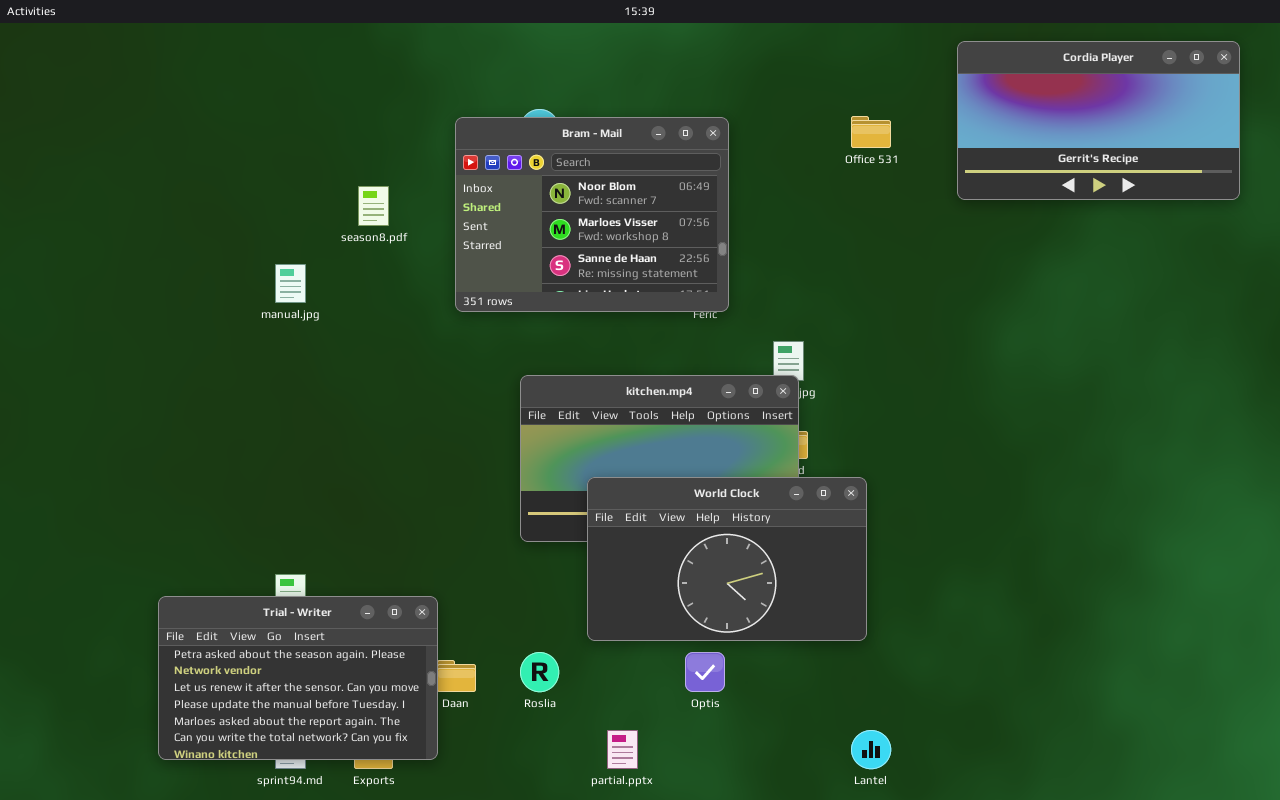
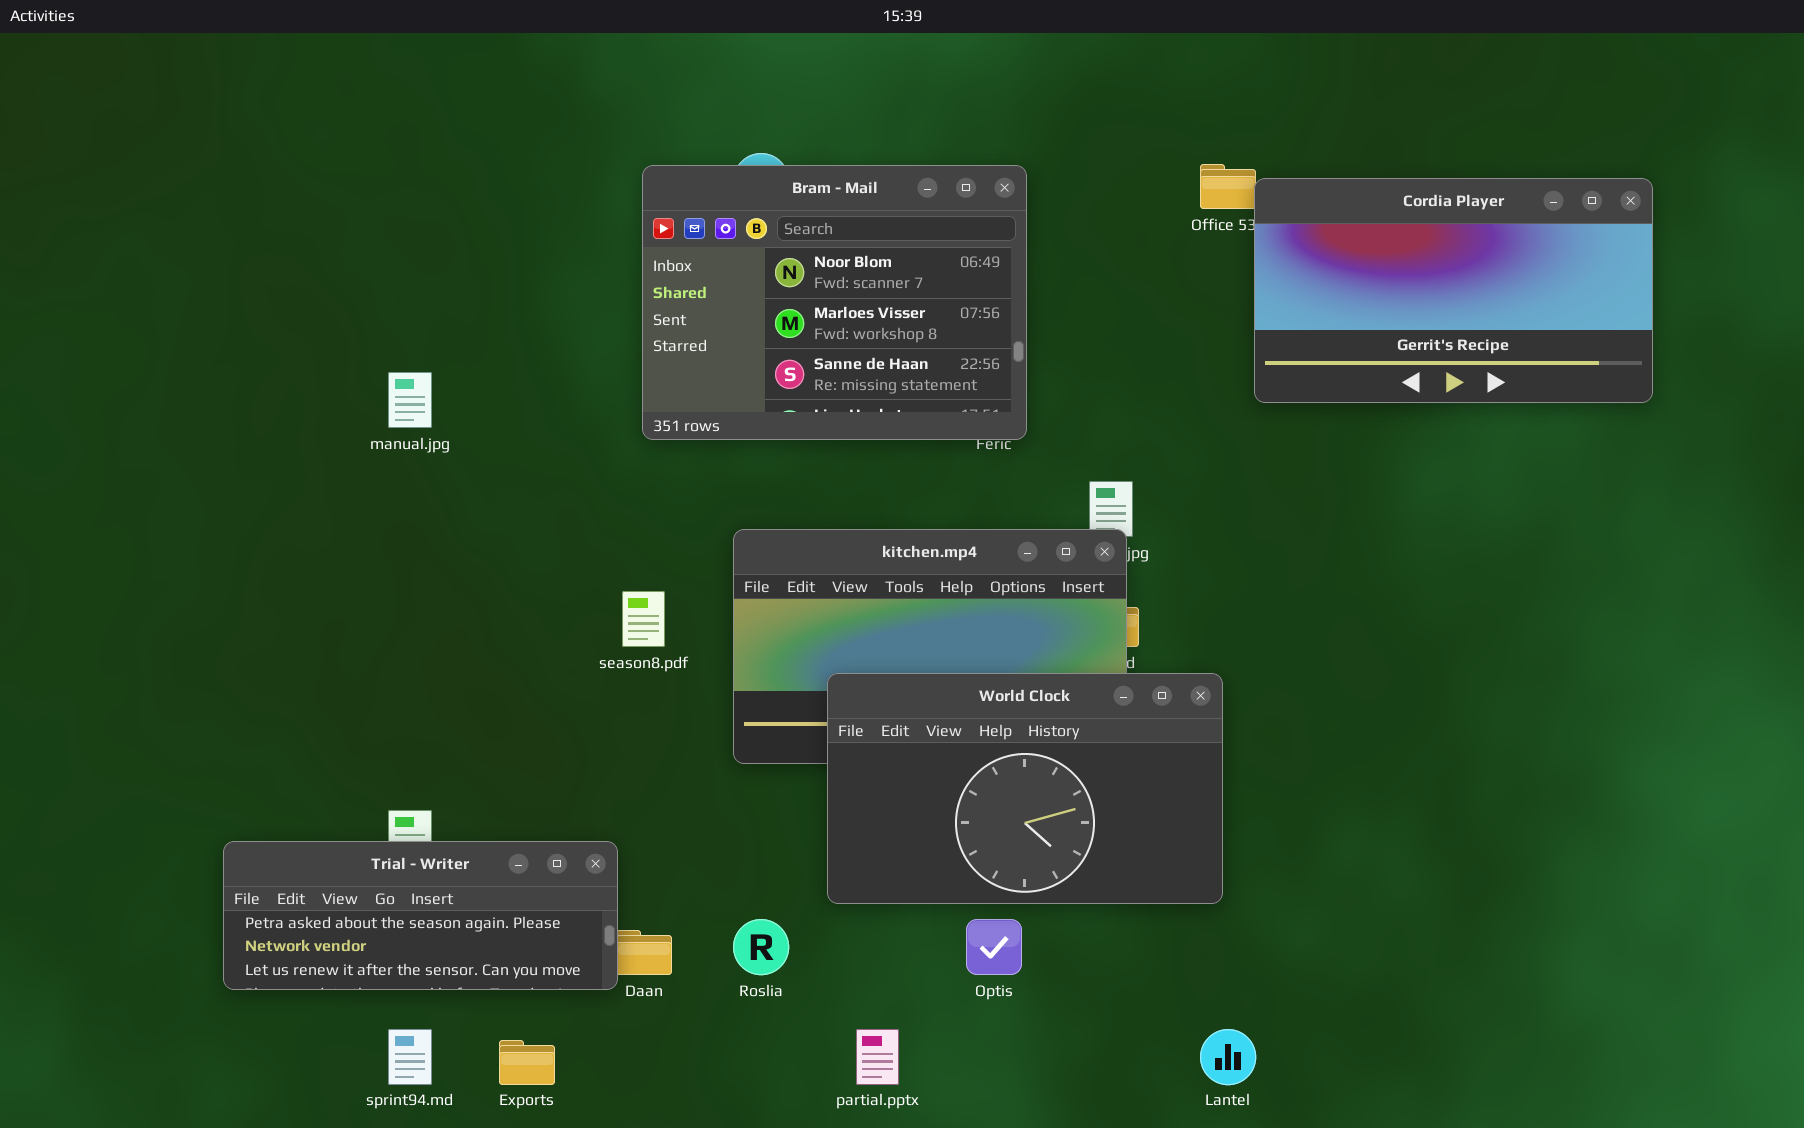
Cordia Player: [957,41,1240,200] -> [1254,178,1653,403], moved
season8.pdf: [358,186,389,226] -> [622,591,665,647], moved
Trial - Writer: [158,596,438,760] -> [223,841,618,990], resized

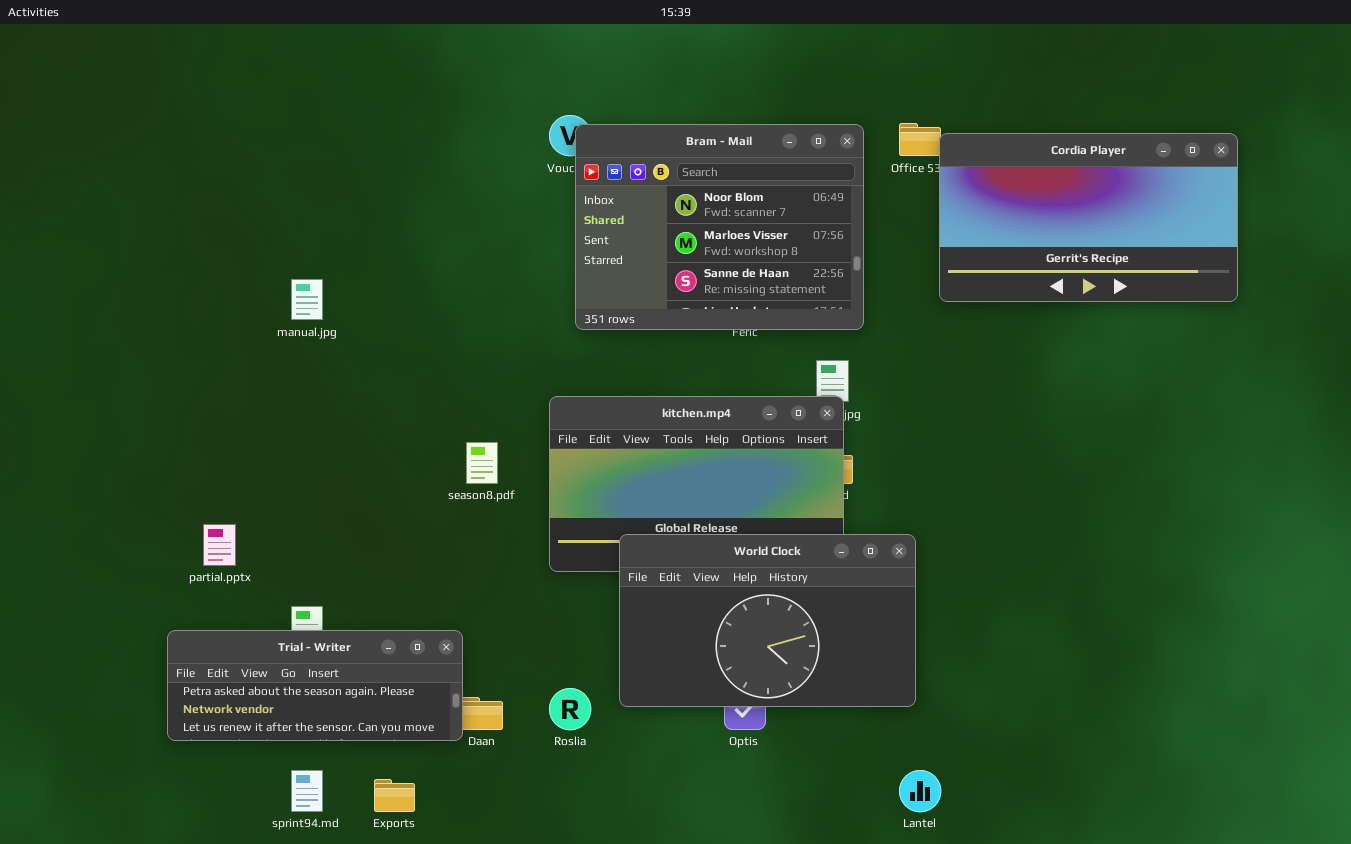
Bram - Mail: [642,165,1027,440] -> [575,124,864,330], moved
World Clock: [827,673,1223,904] -> [619,534,916,707], moved
partial.pptx: [856,1029,899,1085] -> [203,524,236,566], moved

